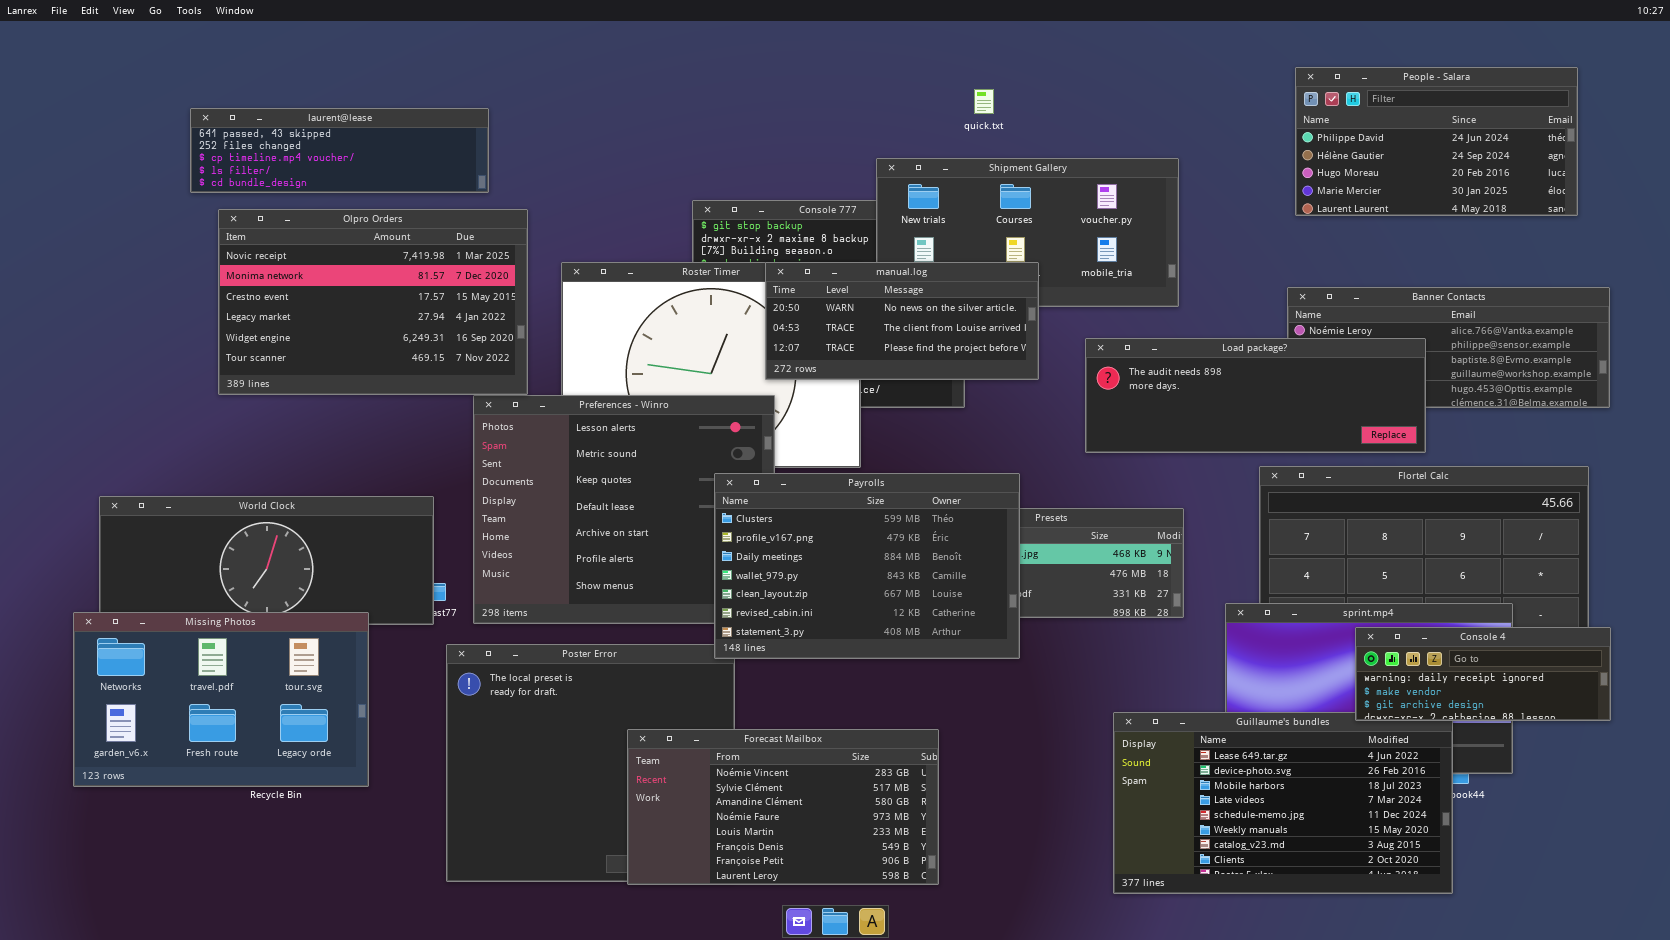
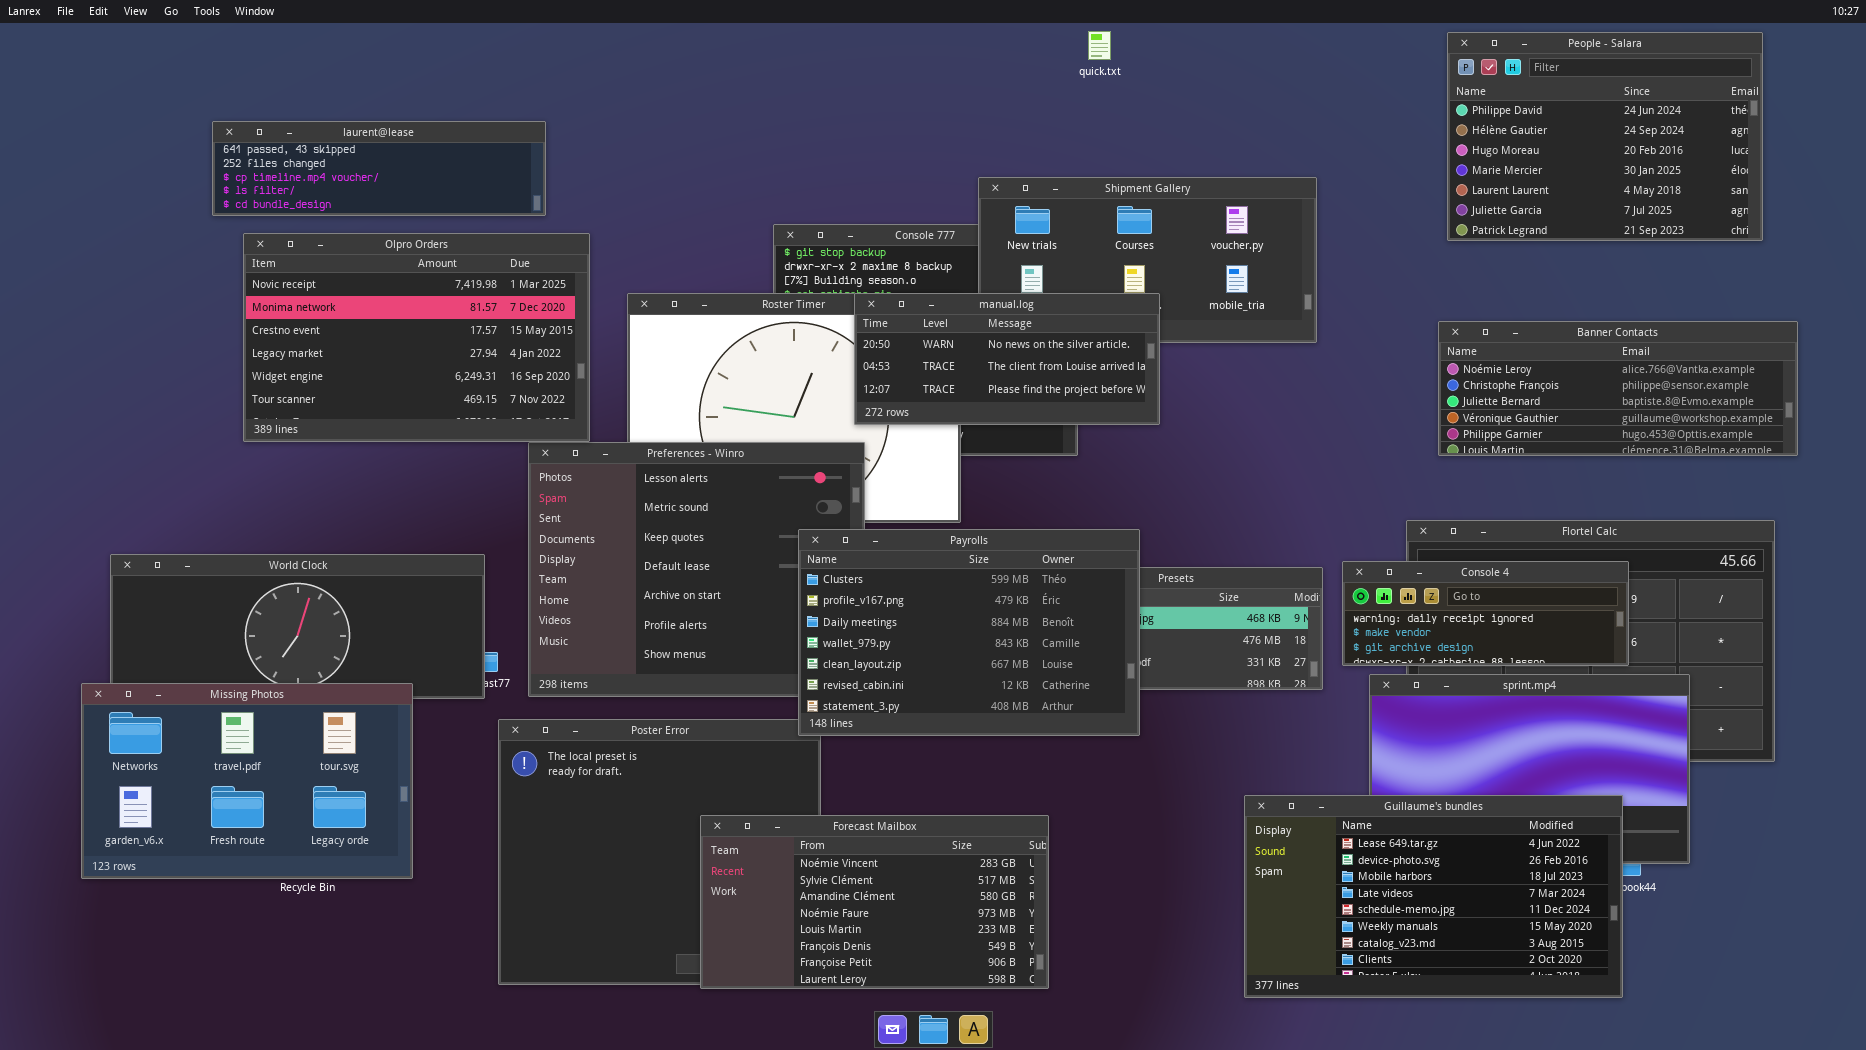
People - Salara: [1295,67,1578,216] -> [1447,32,1763,241], resized
quick.txt: [974,89,994,114] -> [1088,31,1111,60], moved
Load package?: [1085,338,1426,453] -> none, closed
Console 4: [1355,627,1611,721] -> [1342,561,1629,666], moved

